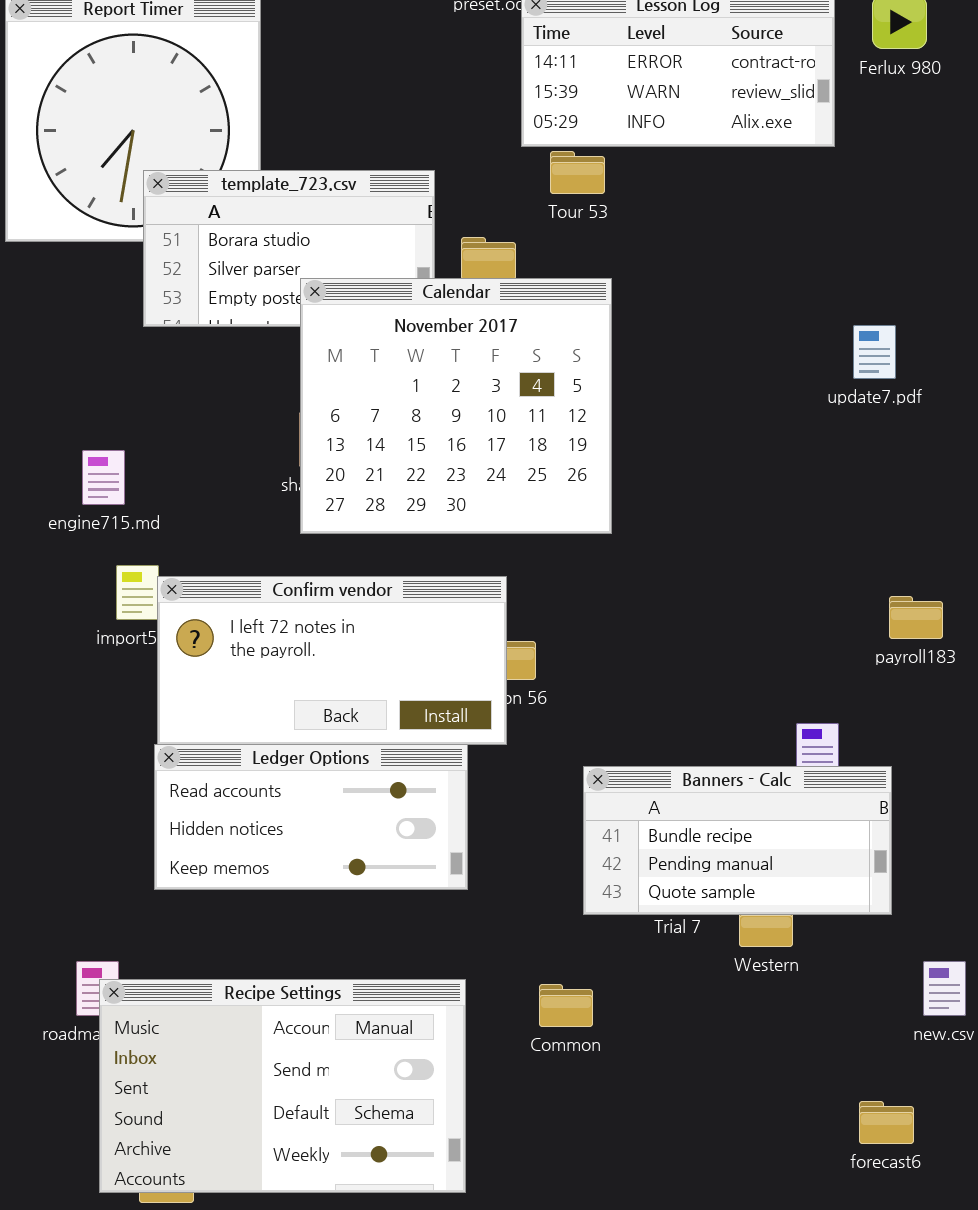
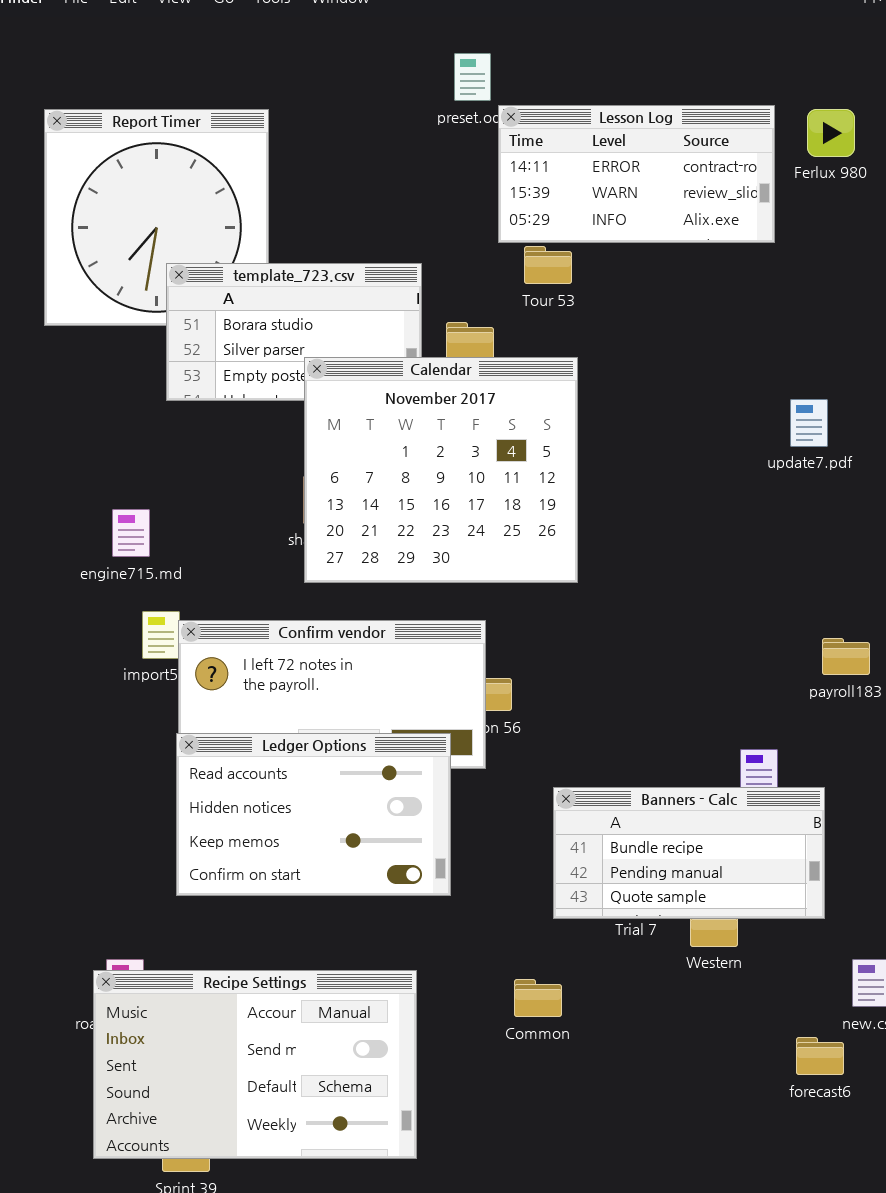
Ledger Options: [154,744,468,890] -> [176,733,451,896], resized
Recipe Settings: [99,979,466,1193] -> [93,970,417,1159], moved
forecast6: [859,1101,914,1144] -> [796,1037,844,1075], moved

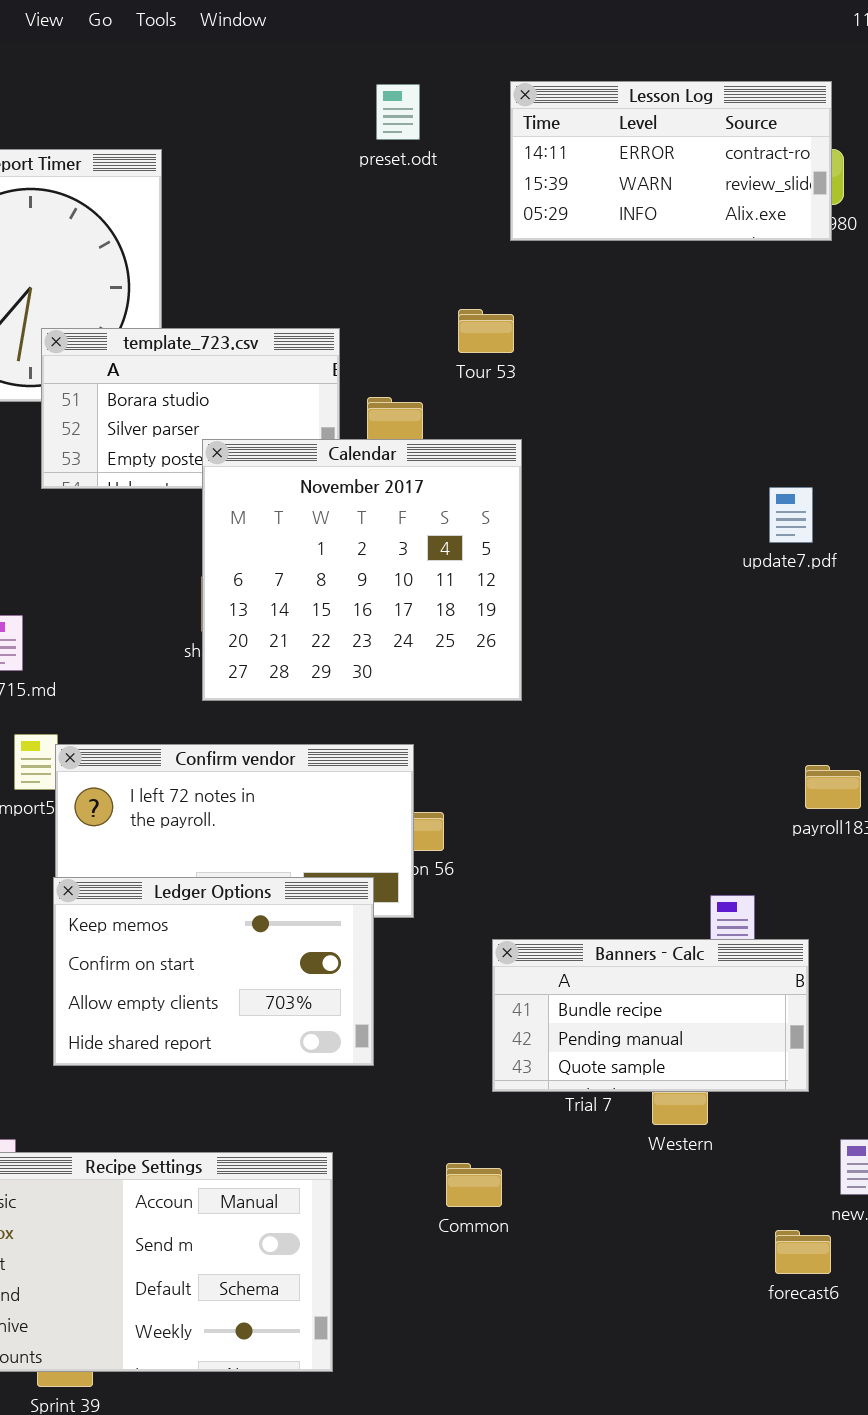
Lesson Log: [498,105,775,243] -> [510,81,832,241], moved
Ledger Options: [176,733,451,896] -> [53,877,374,1066], scrolled down 2 rows

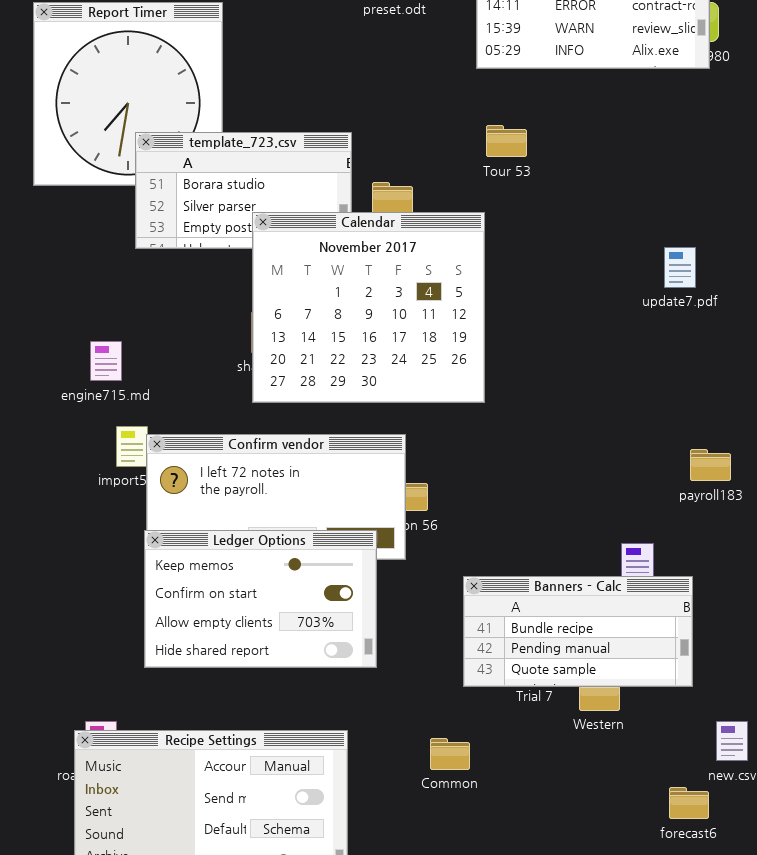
Tour 53: [458,309,514,353] -> [486,125,527,157], moved

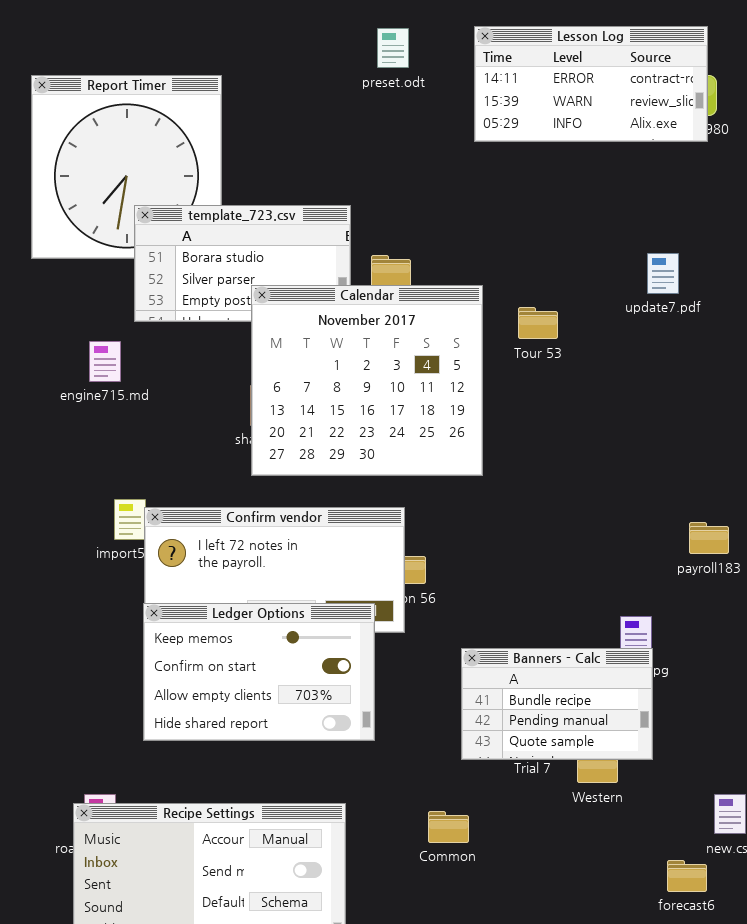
Tour 53: [486,125,527,157] -> [518,307,558,339], moved
update7.pdf: [664,247,696,288] -> [647,253,679,294], moved
engine715.md: [90,341,122,381] -> [89,341,121,382], moved
Banners - Calc: [463,576,693,687] -> [461,648,653,760], resized

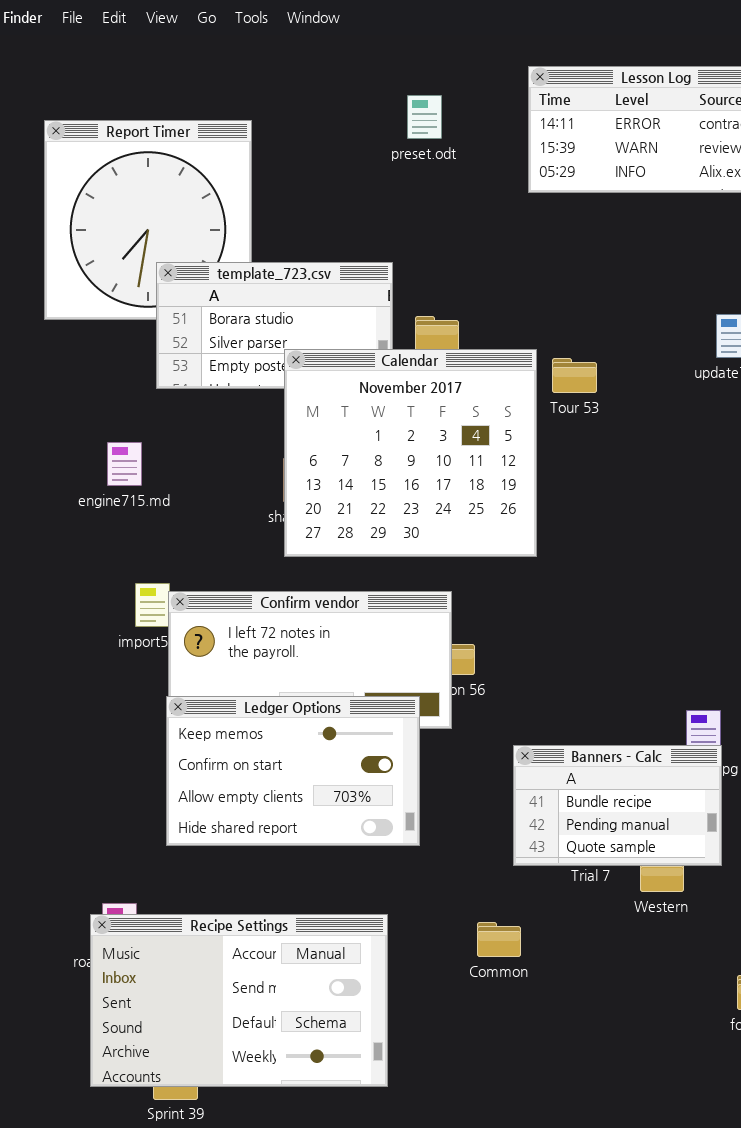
preset.odt: [377,28,409,68] -> [407,95,442,139], moved
Tour 53: [518,307,558,339] -> [552,358,597,393], moved
engine715.md: [89,341,121,382] -> [107,442,142,486], moved

